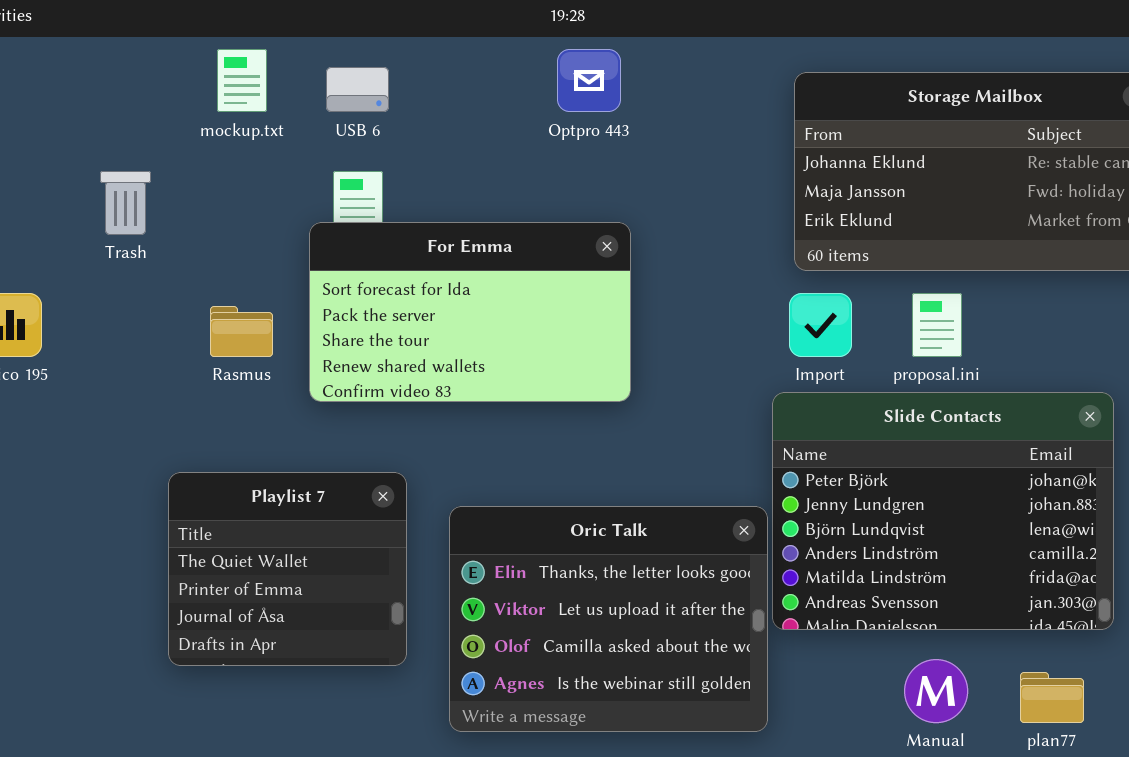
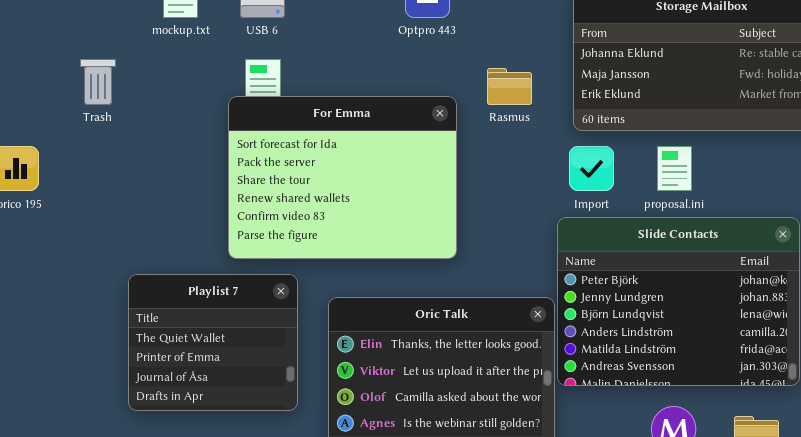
For Emma: [309,222,631,402] -> [228,96,457,259], resized
Rasmus: [210,306,273,357] -> [487,68,532,105], moved

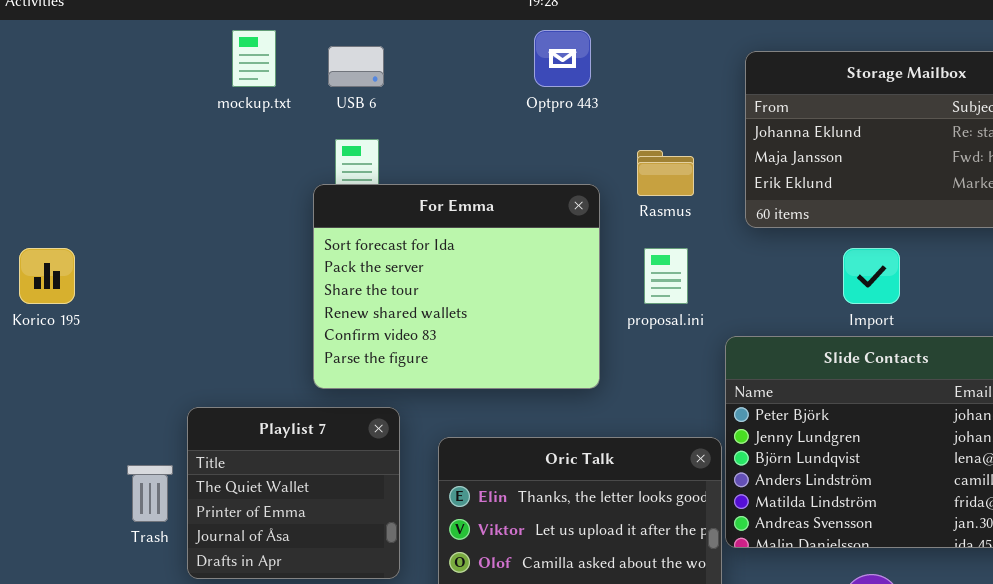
Trash: [80,59,116,105] -> [127,465,173,522], moved
Import: [569,146,614,191] -> [843,248,900,304], moved
proposal.ini: [657,146,692,191] -> [644,248,688,304], moved

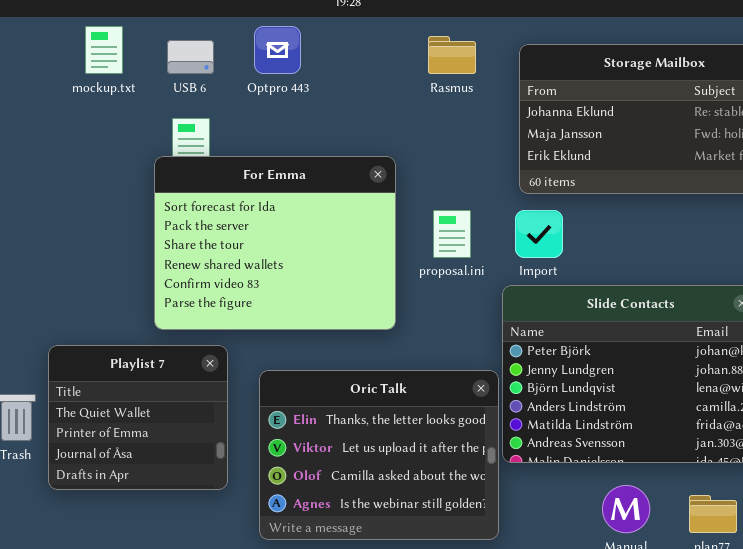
Optpro 443: [534,30,591,87] -> [254,26,301,74], moved
Rasmus: [637,150,694,196] -> [428,36,476,74], moved
Import: [843,248,900,304] -> [515,210,563,258], moved

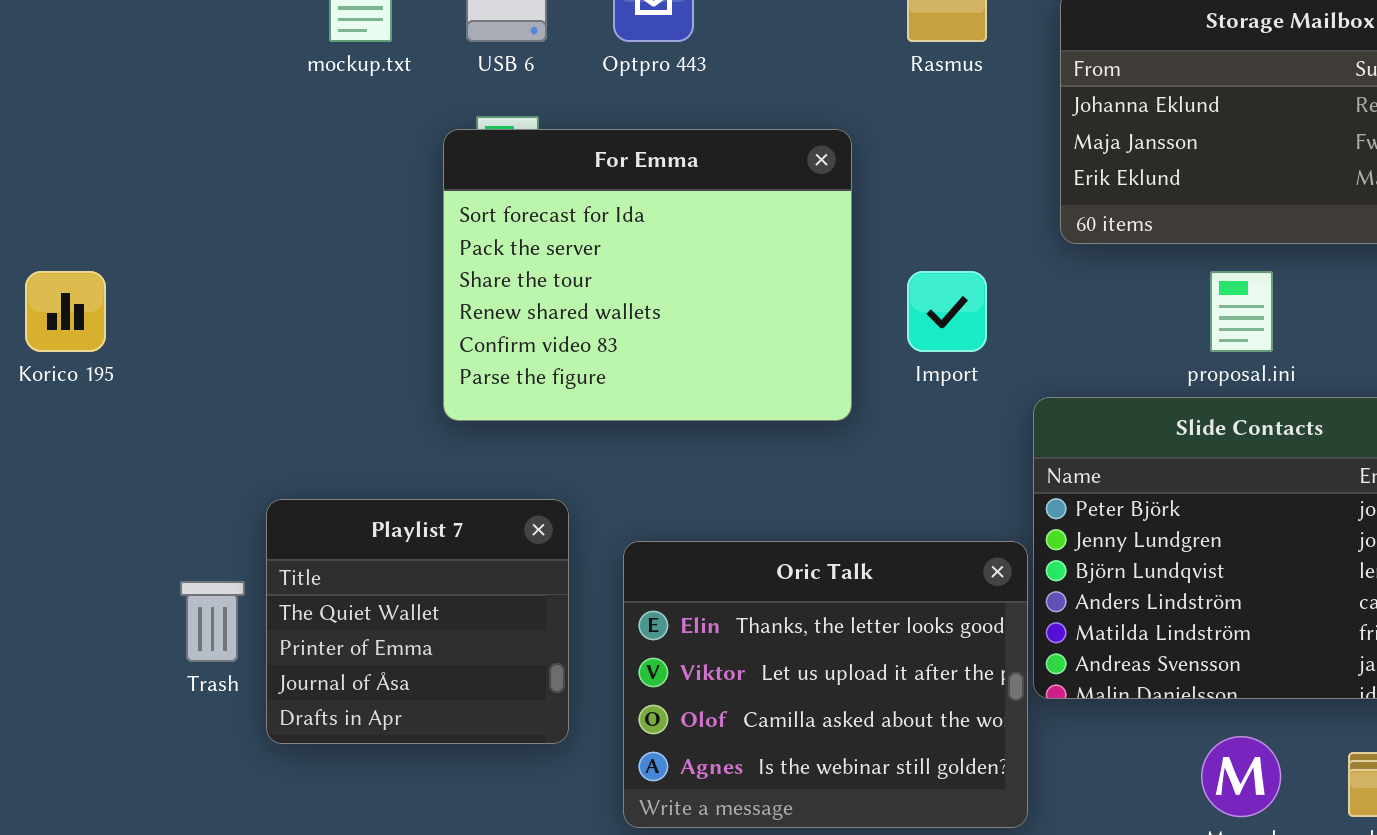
For Emma: [154,156,396,330] -> [443,129,852,421], moved
proposal.ini: [433,210,471,258] -> [1210,271,1273,352], moved
Import: [515,210,563,258] -> [907,271,987,352], moved

